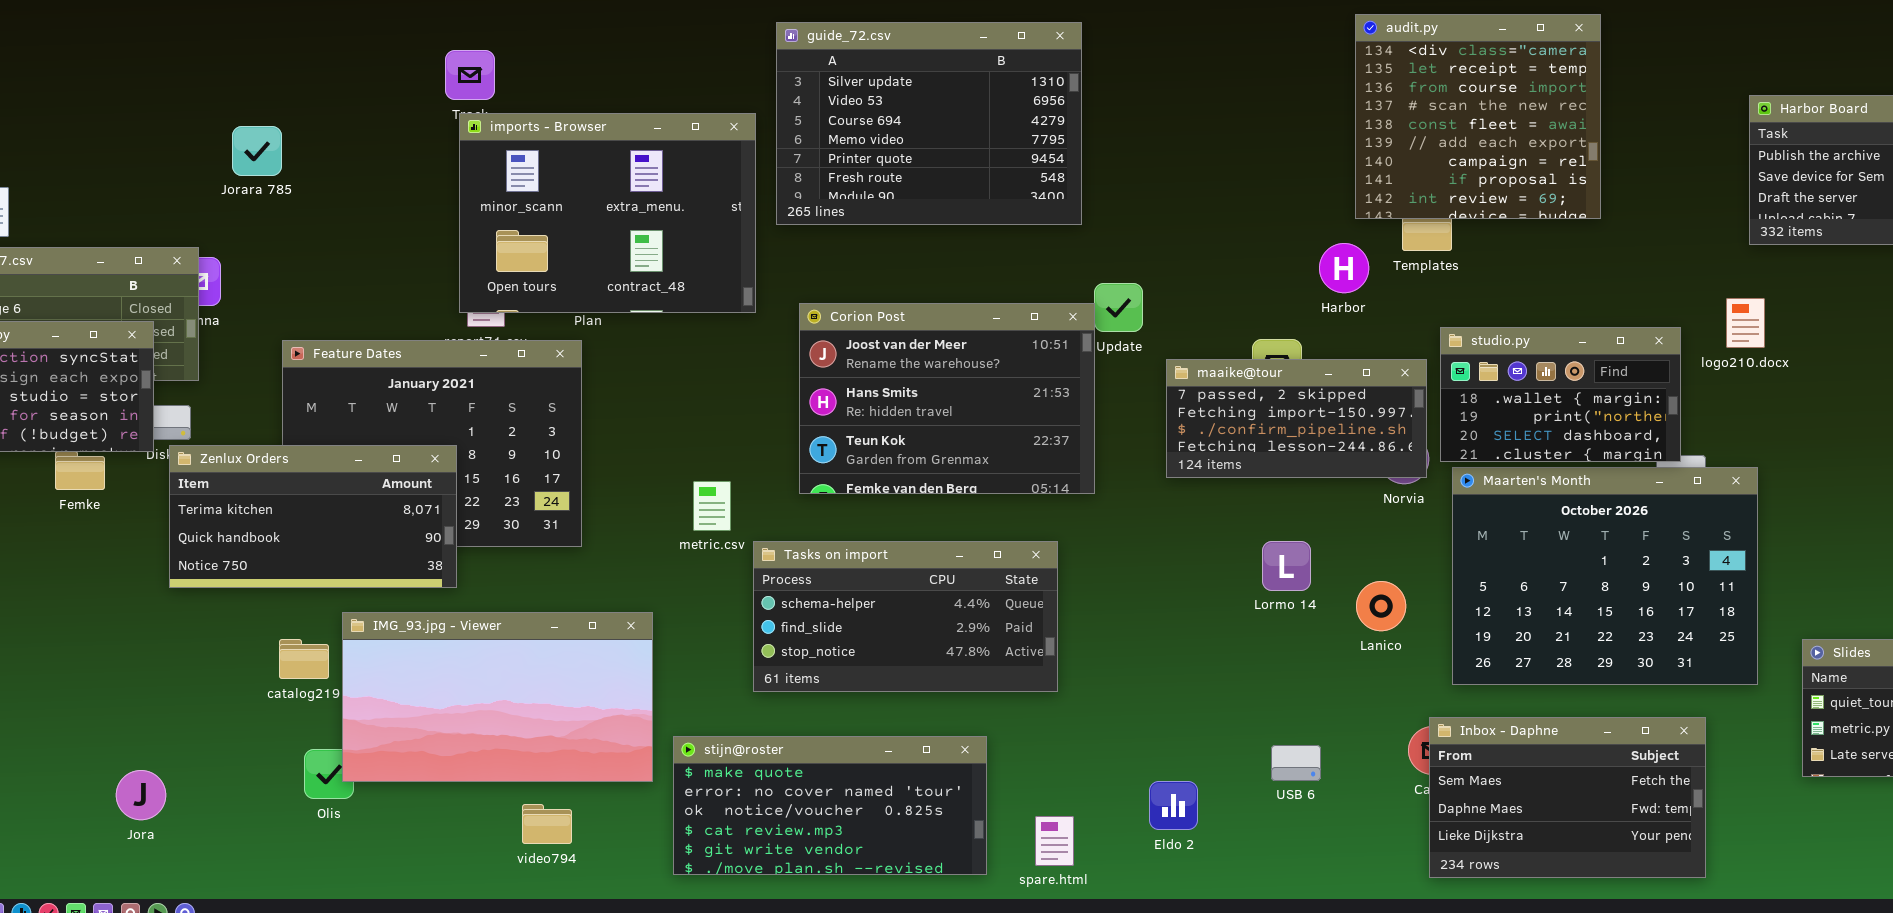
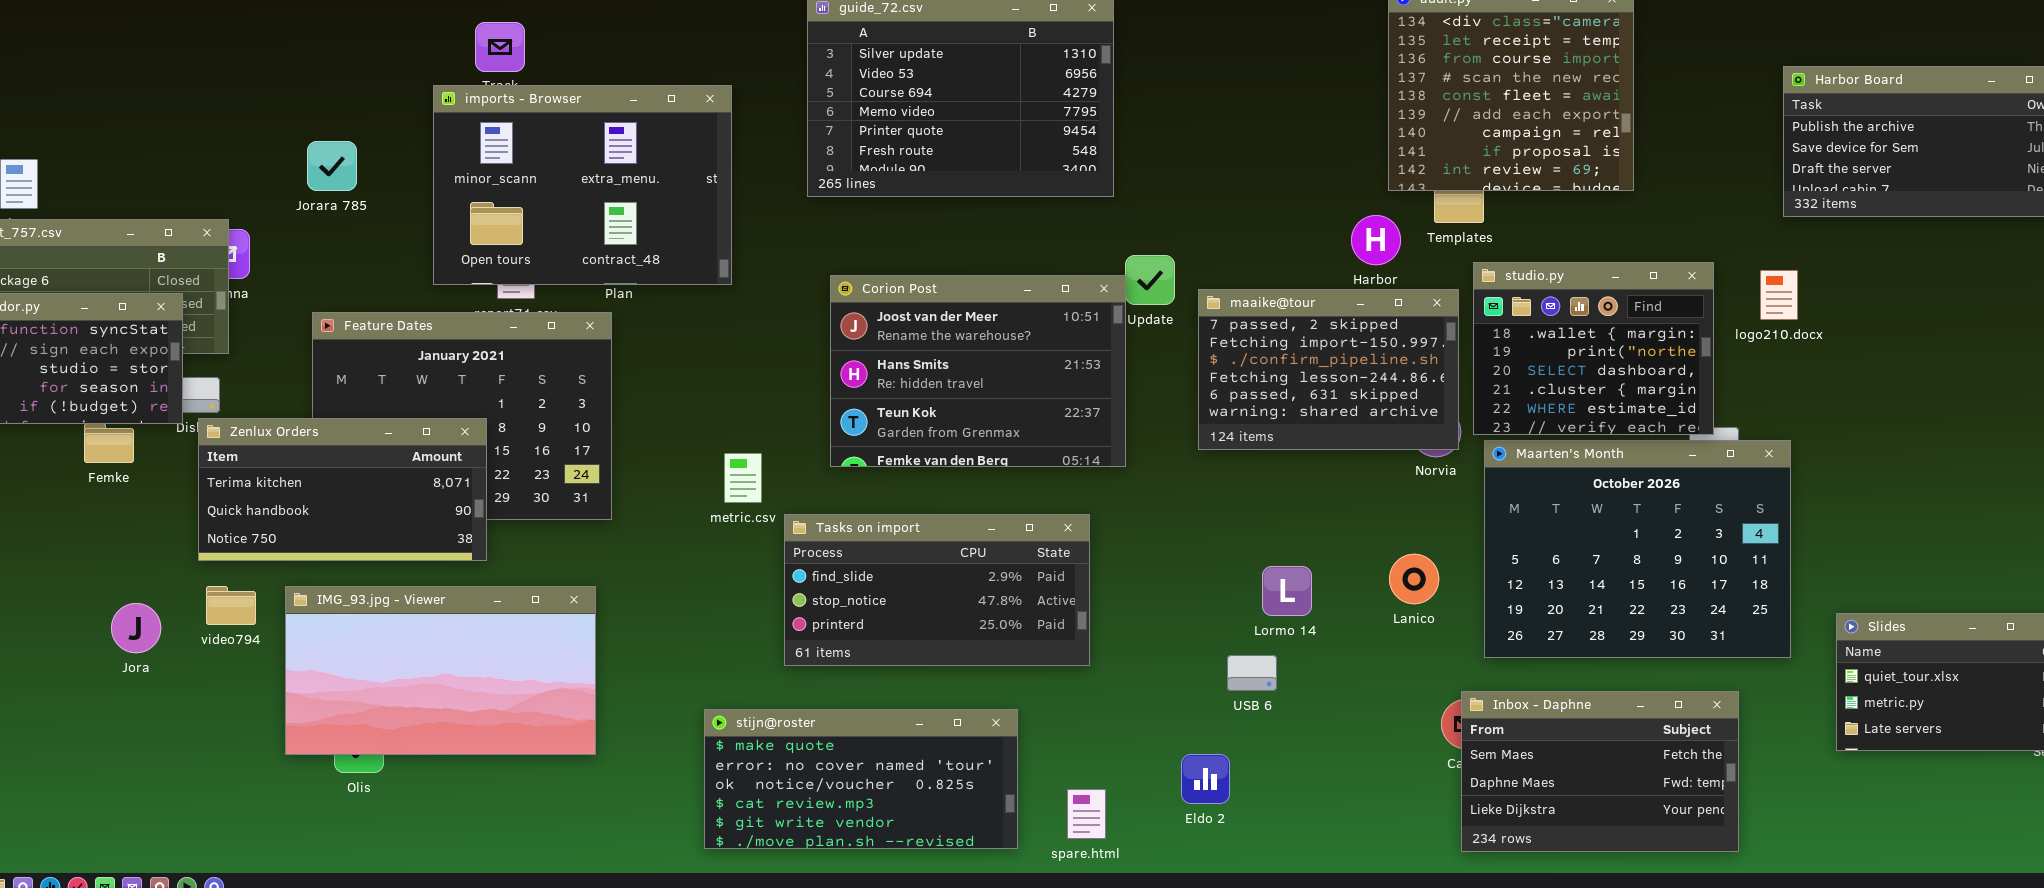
imports - Browser: [459,113,756,313] -> [433,85,732,285], moved
Jorara 785: [232,126,282,176] -> [307,141,357,191], moved
studio.py: [1440,327,1681,462] -> [1473,262,1714,435], resized
maaike@tour: [1166,359,1427,478] -> [1198,289,1459,450], resized
Tasks on import: [753,541,1058,692] -> [784,514,1090,666], scrolled down 1 row
Lormo 14: [1262,541,1311,591] -> [1262,566,1312,616], moved
IMG_93.jpg - Viewer: [342,612,653,782] -> [285,586,596,755], moved
USB 6: [1271,745,1321,781] -> [1227,655,1277,691], moved
Jora: [116,770,166,820] -> [111,603,161,653], moved
video794: [522,804,572,844] -> [206,586,256,625], moved

